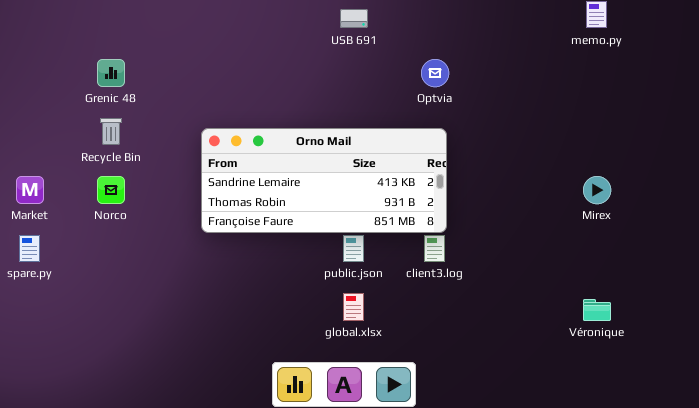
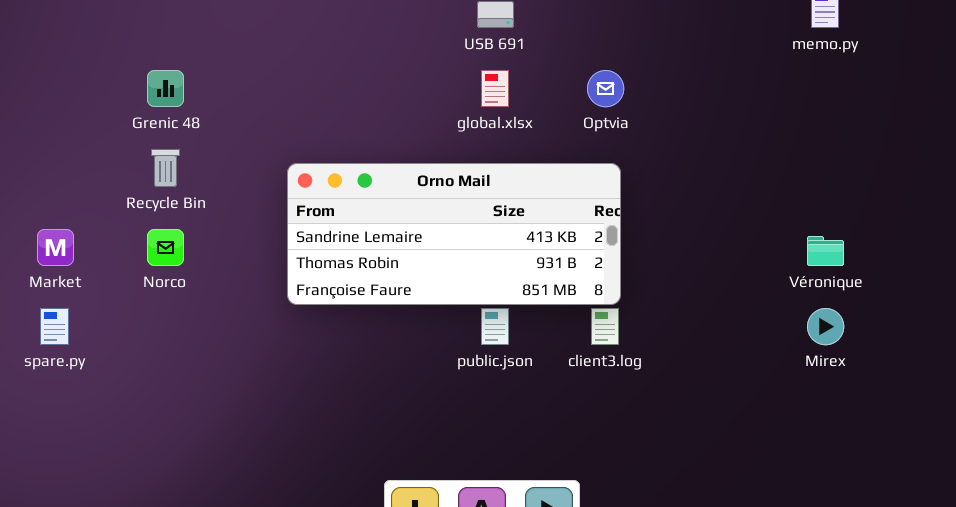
Mirex: [583,176,611,204] -> [807,308,844,345], moved
global.xlsx: [343,293,364,321] -> [481,70,509,107], moved
Véronique: [583,299,611,321] -> [807,236,844,266], moved

